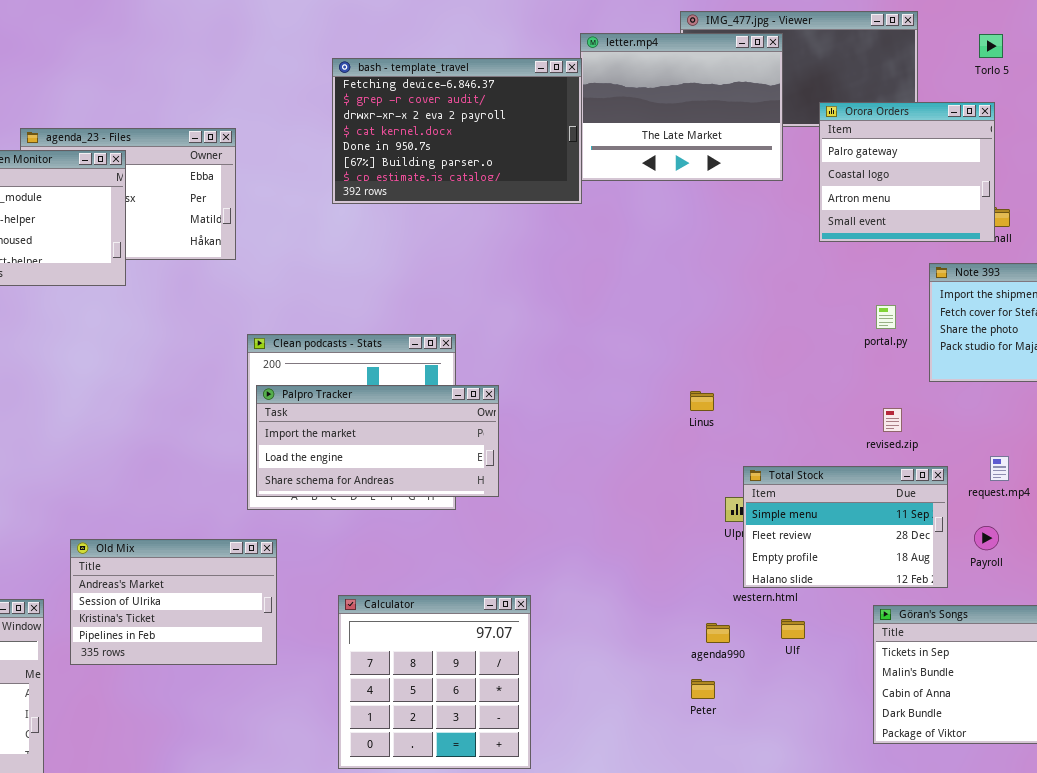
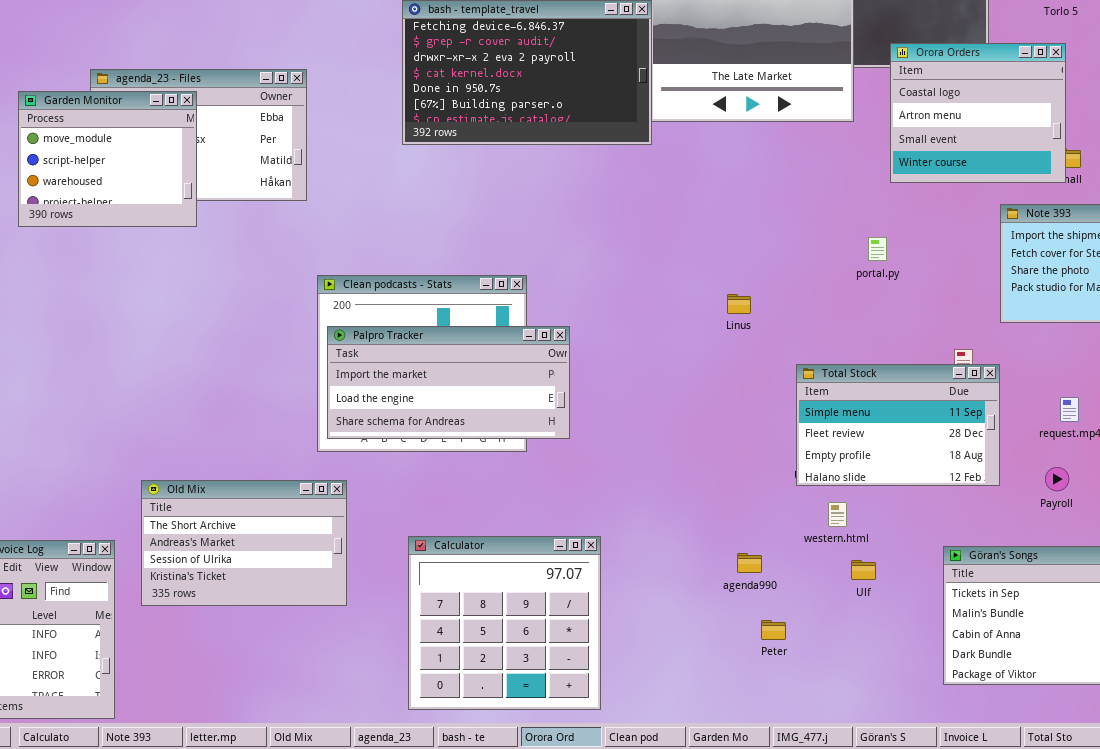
Orora Orders: [819,102,995,242] -> [890,43,1066,183], scrolled down 1 row
portal.py: [876,305,896,329] -> [868,237,887,261], moved
Linus: [690,391,714,411] -> [727,294,751,314], moved
Total Stock: [743,466,948,588] -> [796,364,1000,486], moved
Old Mix: [70,539,277,665] -> [141,480,347,606], scrolled up 1 row
agenda990: [706,623,730,643] -> [737,553,762,573], moved

